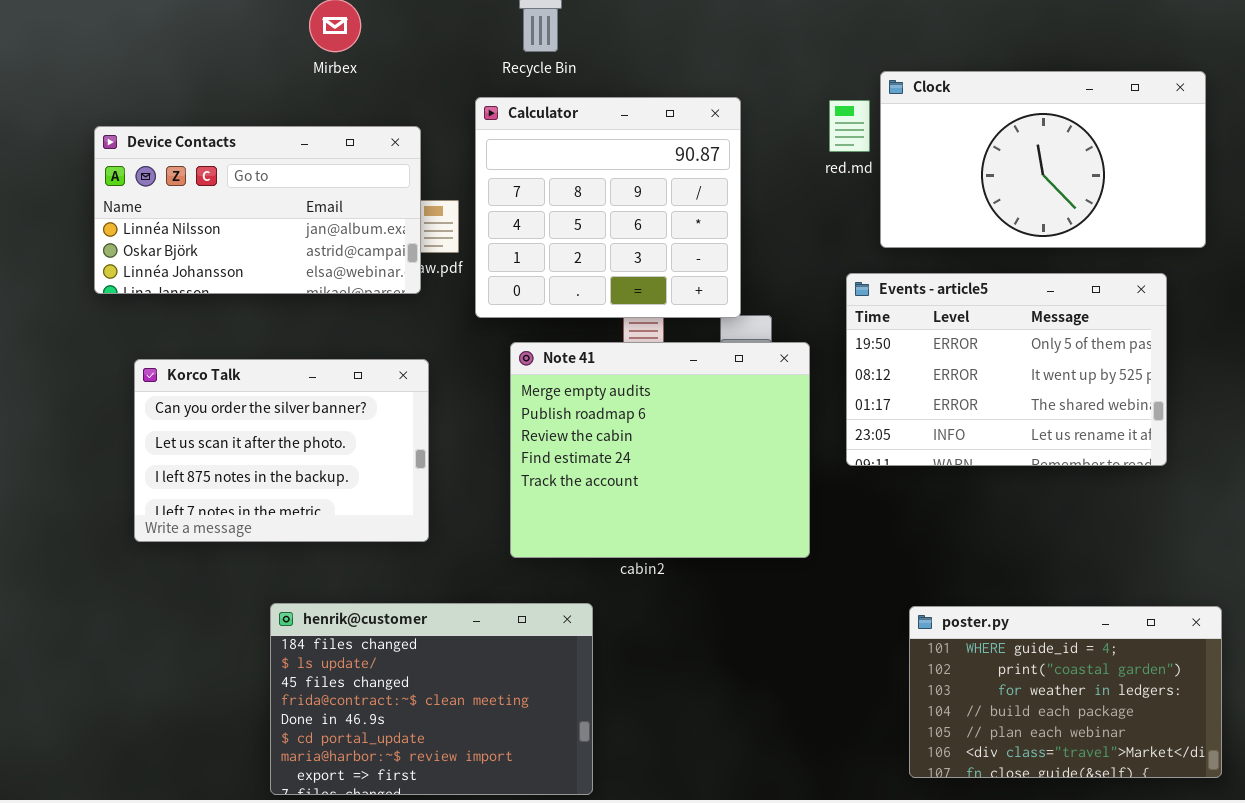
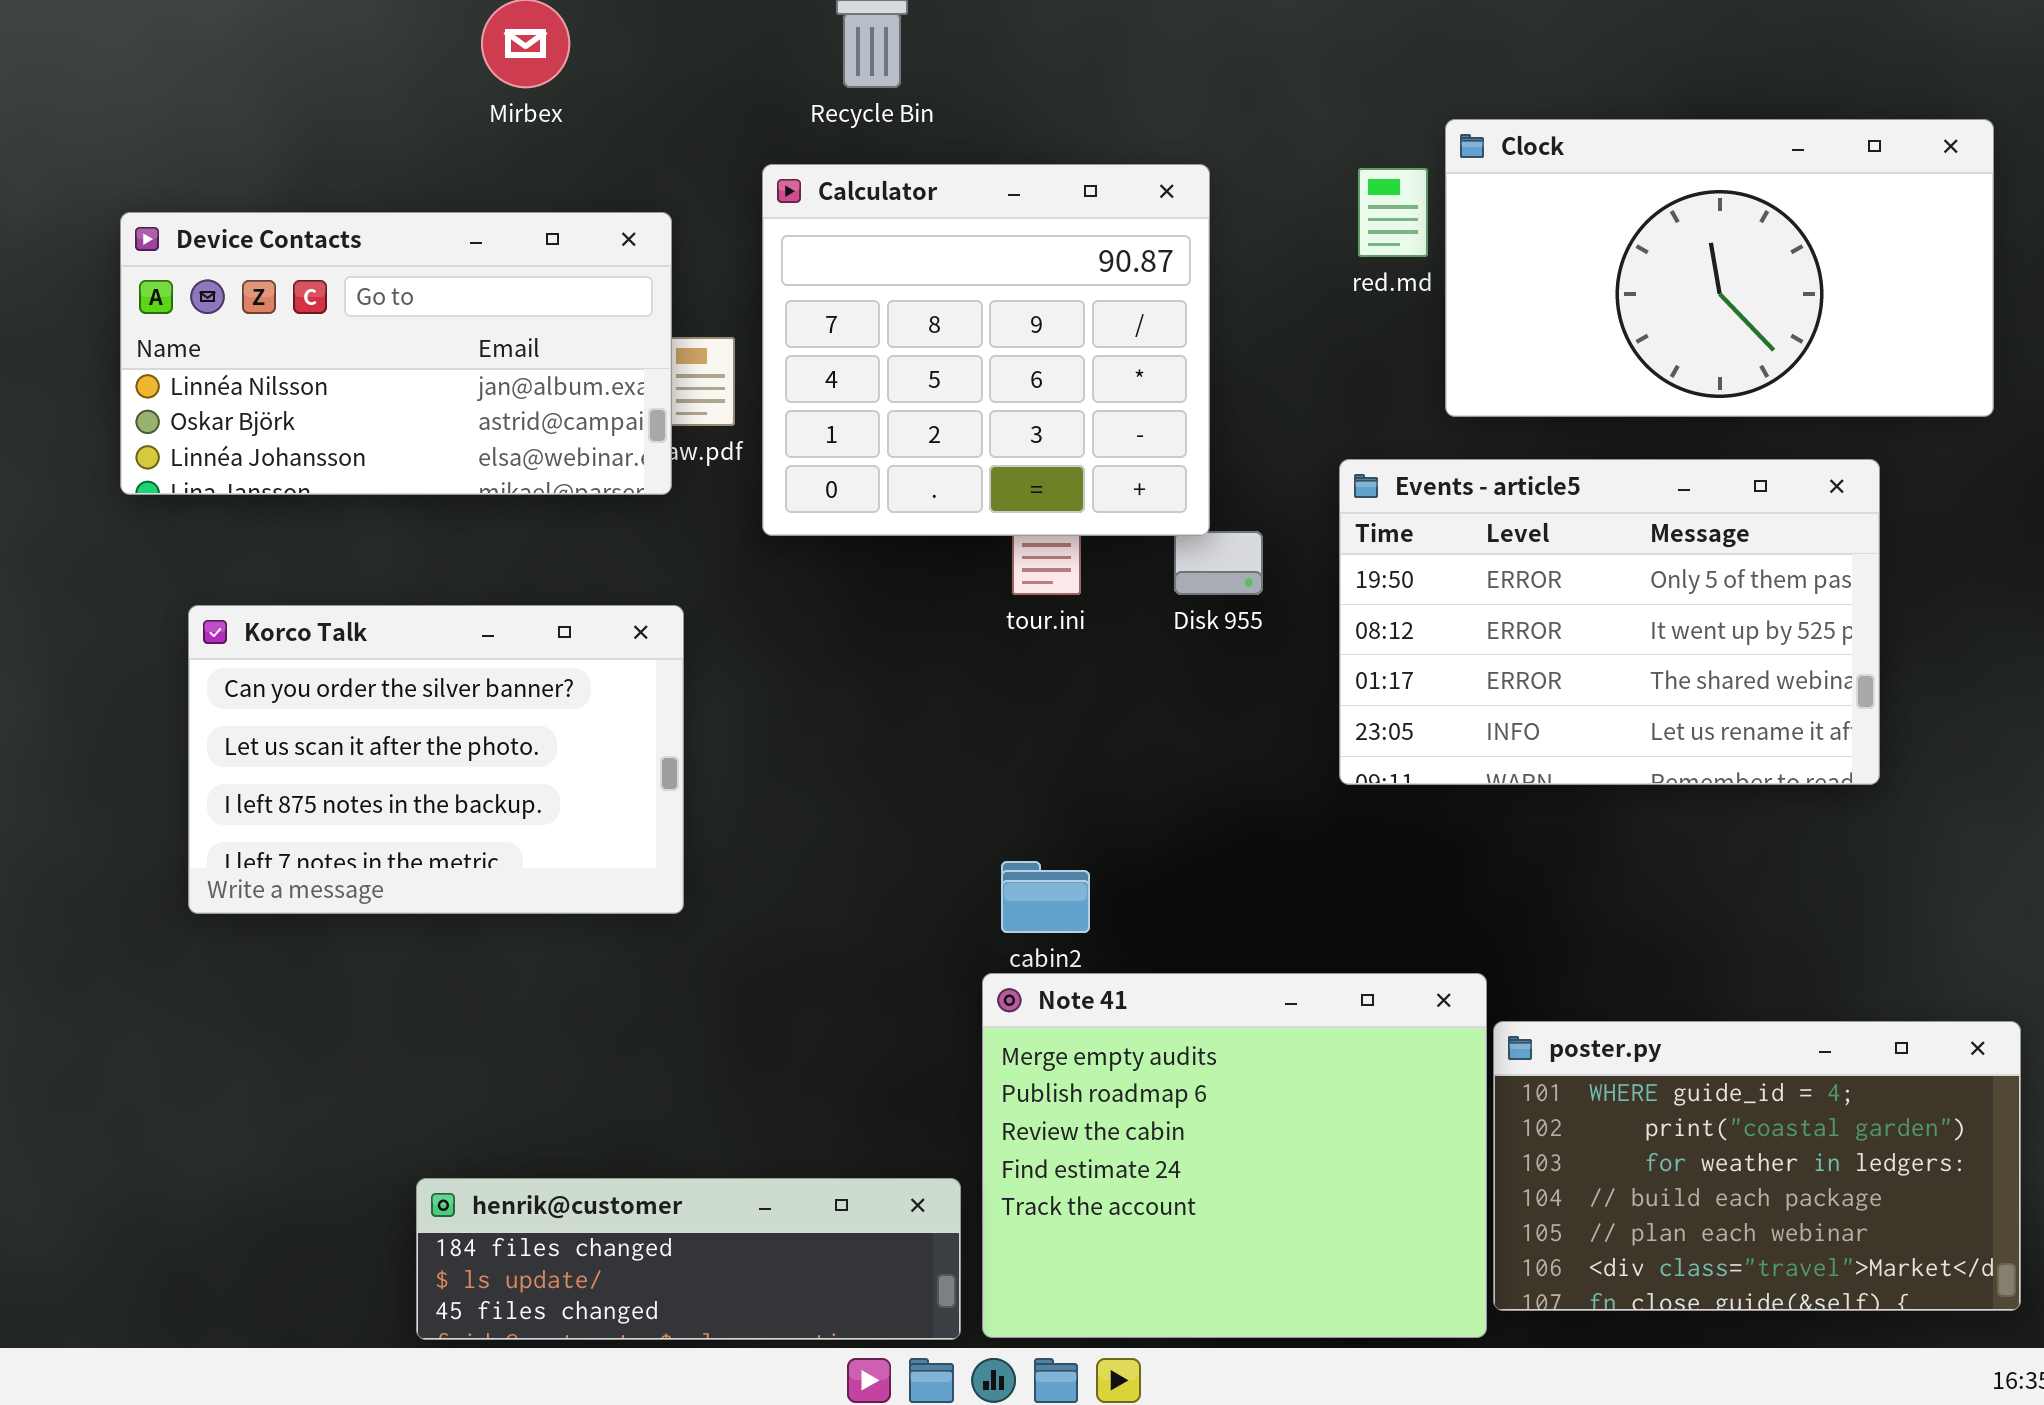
Events - article5: [846,273,1167,466] -> [1339,459,1880,785], moved
Note 41: [510,342,810,558] -> [982,973,1487,1338], moved
henrik@customer: [270,603,593,795] -> [416,1178,961,1340], resized

